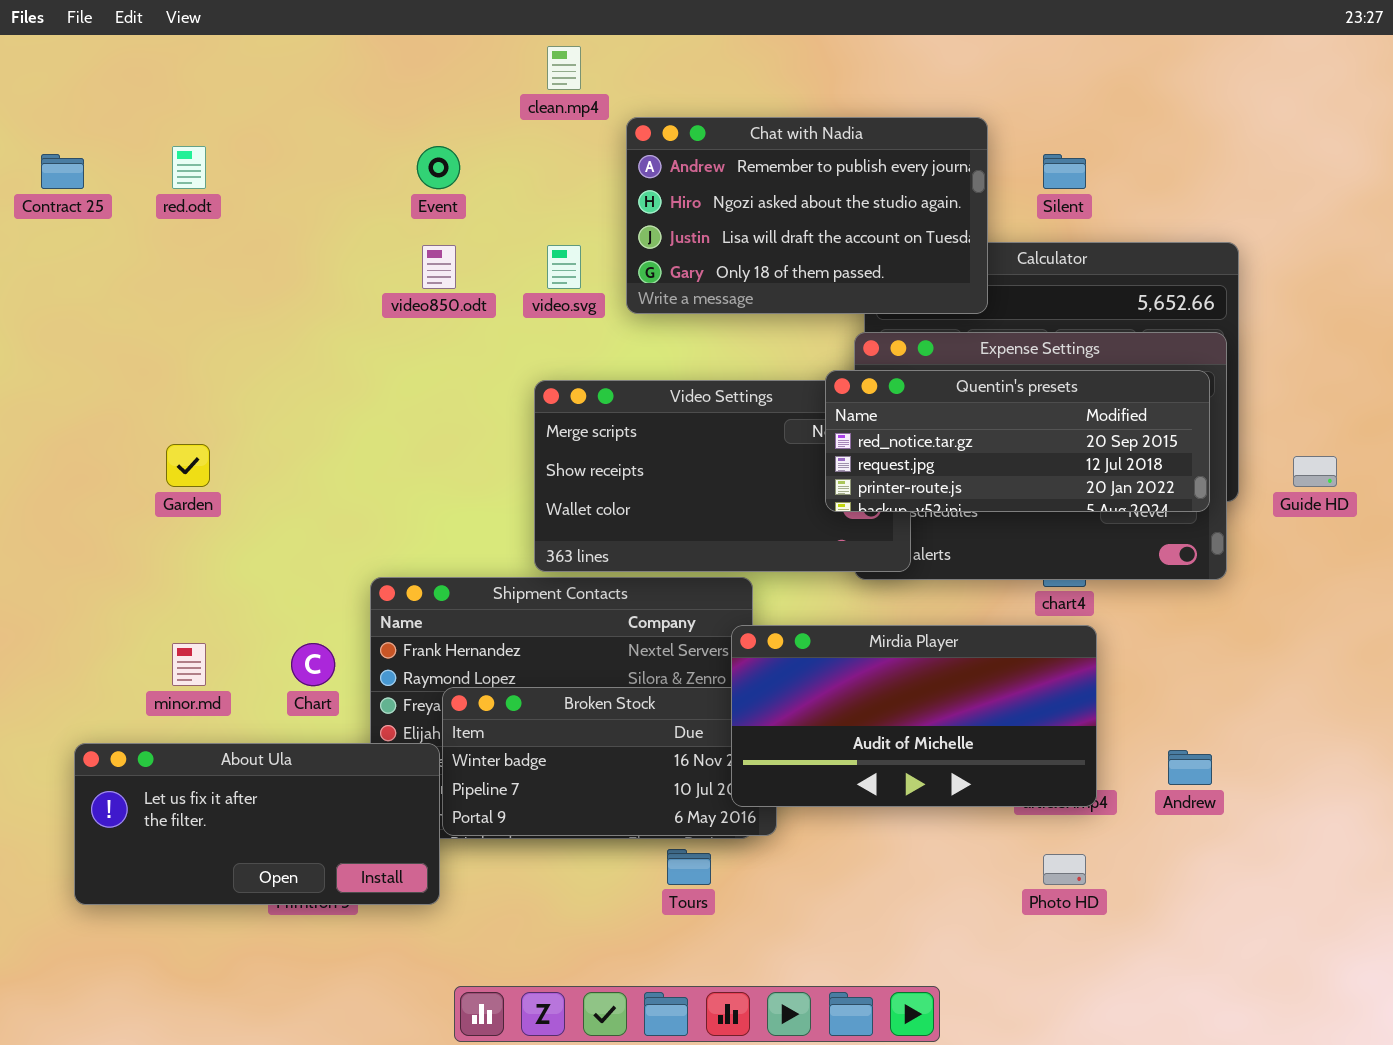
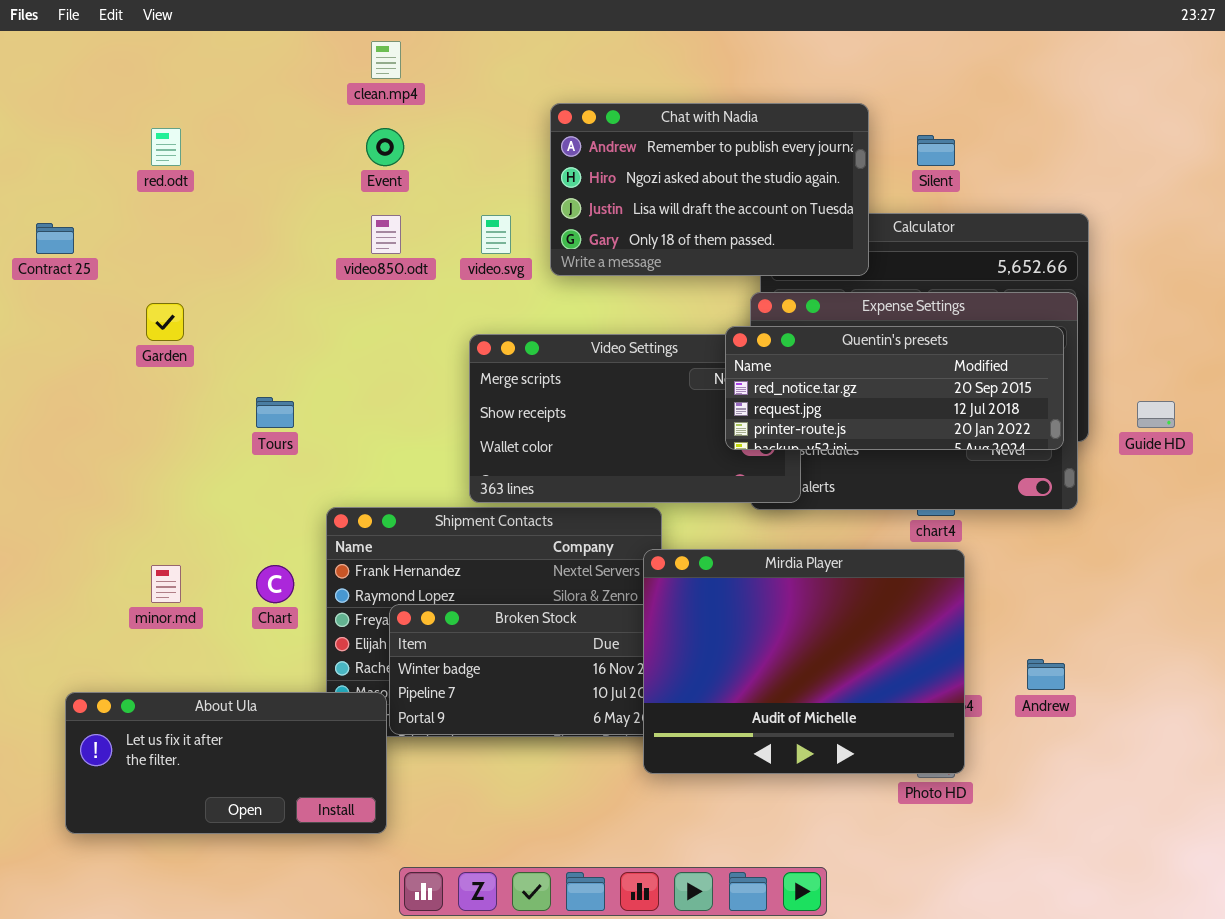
clean.mp4: [547,46,581,90] -> [371,41,401,79], moved
Contract 25: [41,154,84,189] -> [36,223,74,254], moved
Garden: [166,444,210,487] -> [146,303,184,341], moved
Mirdia Player: [731,625,1097,807] -> [643,549,965,774], resized
About Ula: [74,743,440,905] -> [65,692,387,834], moved
Tours: [667,849,711,885] -> [256,397,294,428], moved

